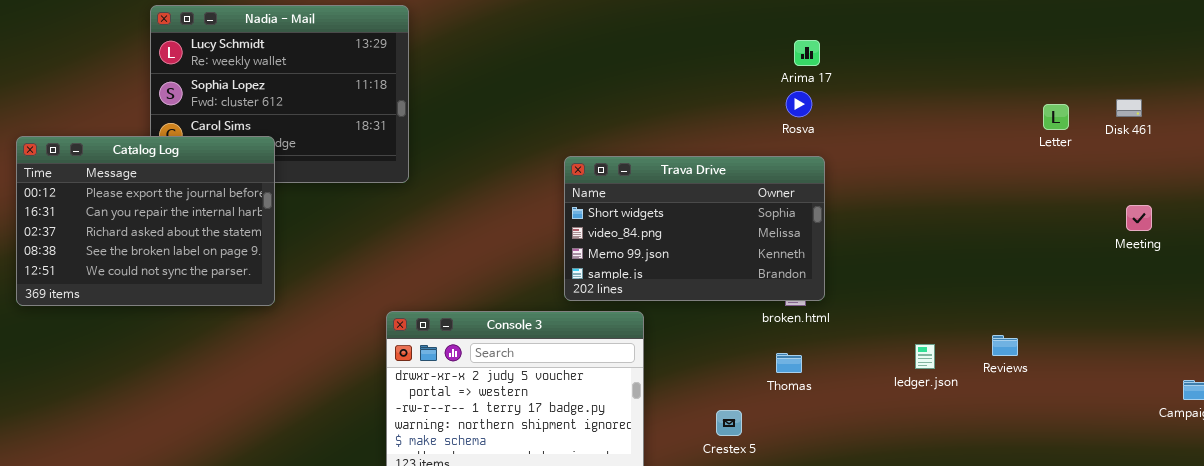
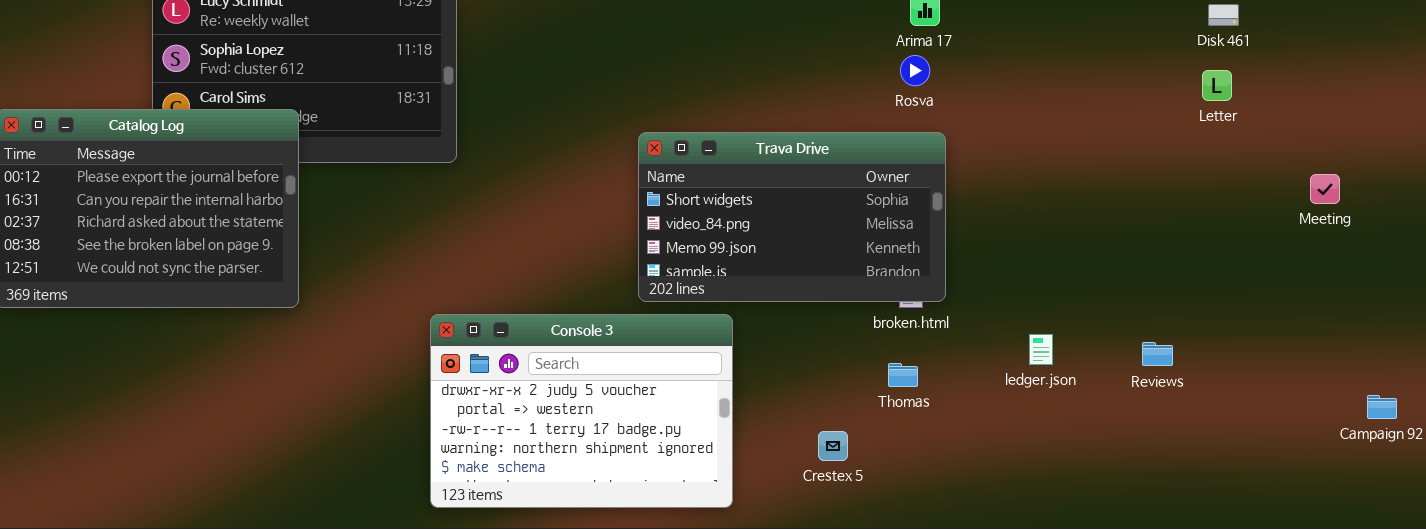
Disk 461: [1116,99,1142,117] -> [1208,4,1239,26], moved
Meeting: [1126,205,1152,231] -> [1310,174,1340,204], moved
ledger.json: [915,344,935,369] -> [1029,334,1053,365], moved

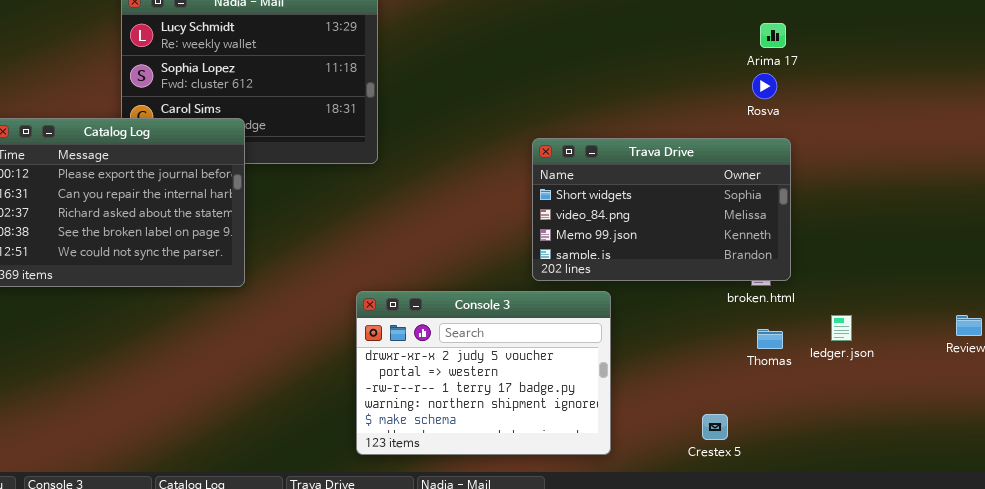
ledger.json: [1029,334,1053,365] -> [831,315,852,341], moved
Thomas: [888,363,918,387] -> [757,329,783,349], moved
Crestex 5: [818,431,848,461] -> [702,414,728,440], moved

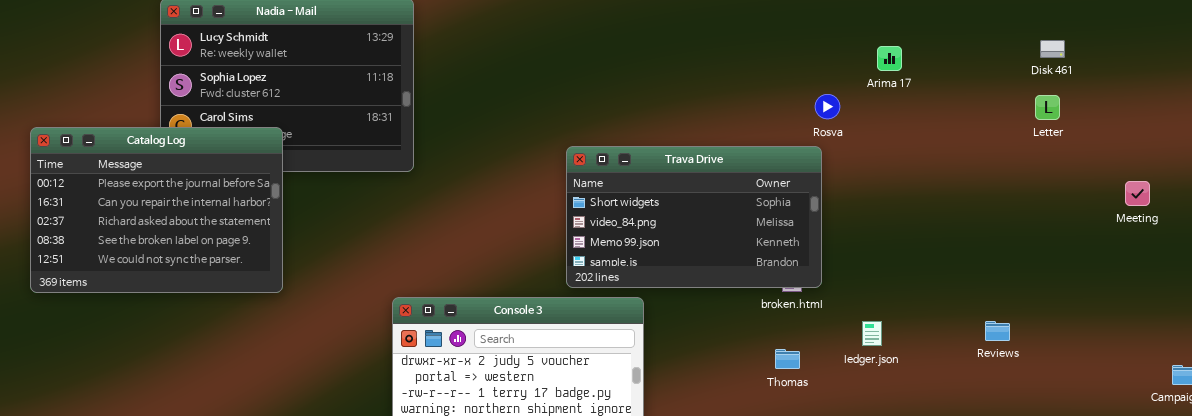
Arima 17: [760,23,786,48] -> [877,46,902,71], moved
Rosva: [752,73,777,99] -> [815,94,840,119], moved
Thomas: [757,329,783,349] -> [775,349,800,369], moved

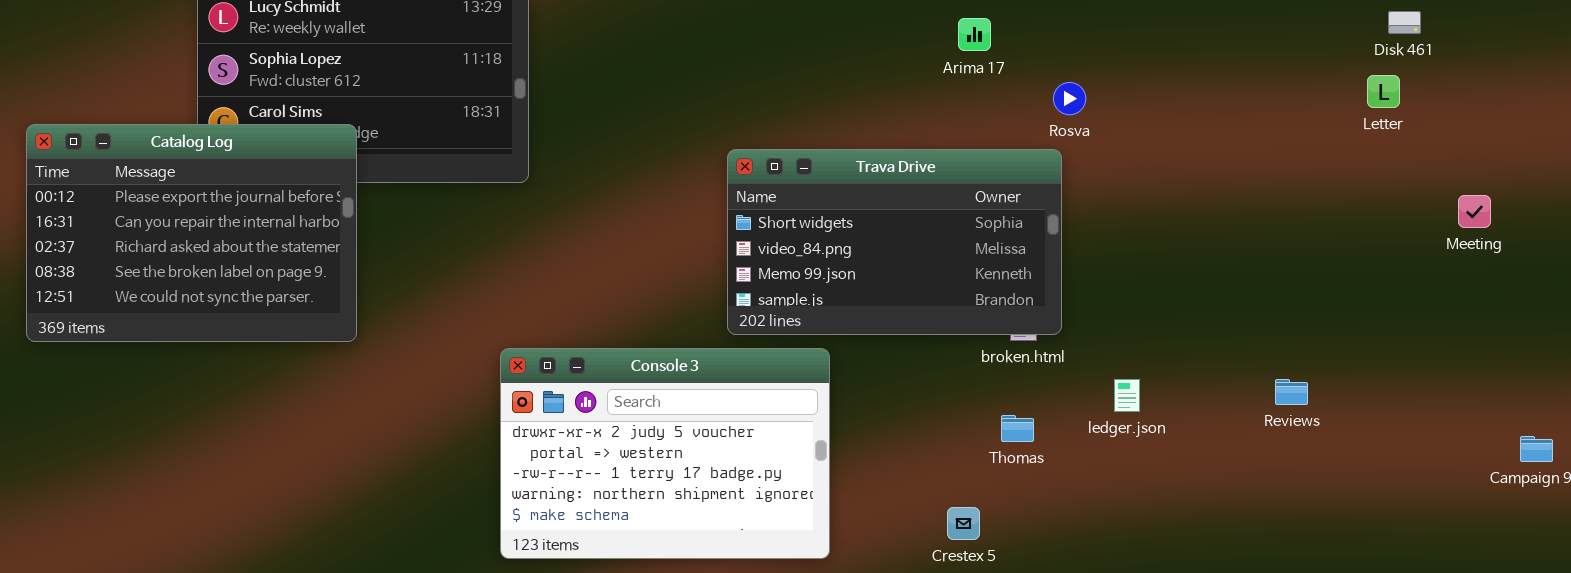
Disk 461: [1040,40,1065,58] -> [1388,11,1421,34], moved
Arima 17: [877,46,902,71] -> [958,18,991,51], moved
Letter: [1035,95,1060,120] -> [1367,75,1400,108], moved

